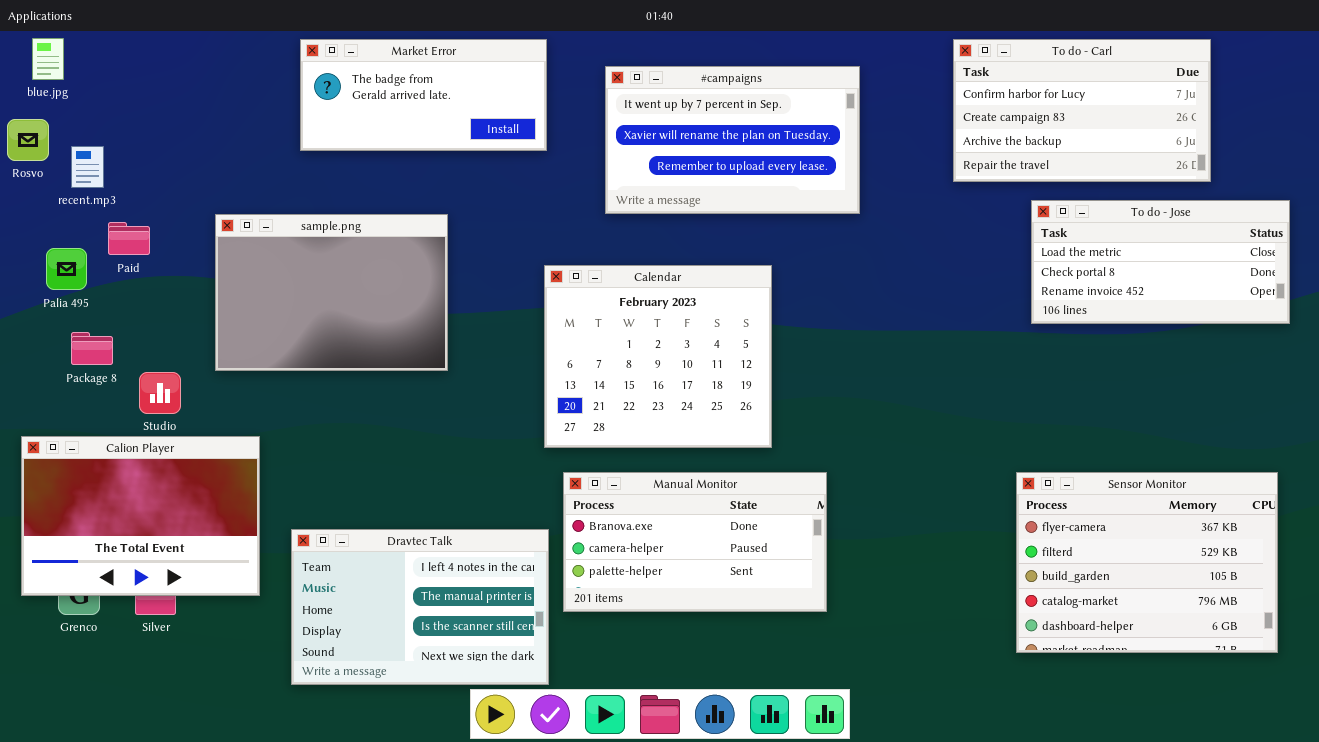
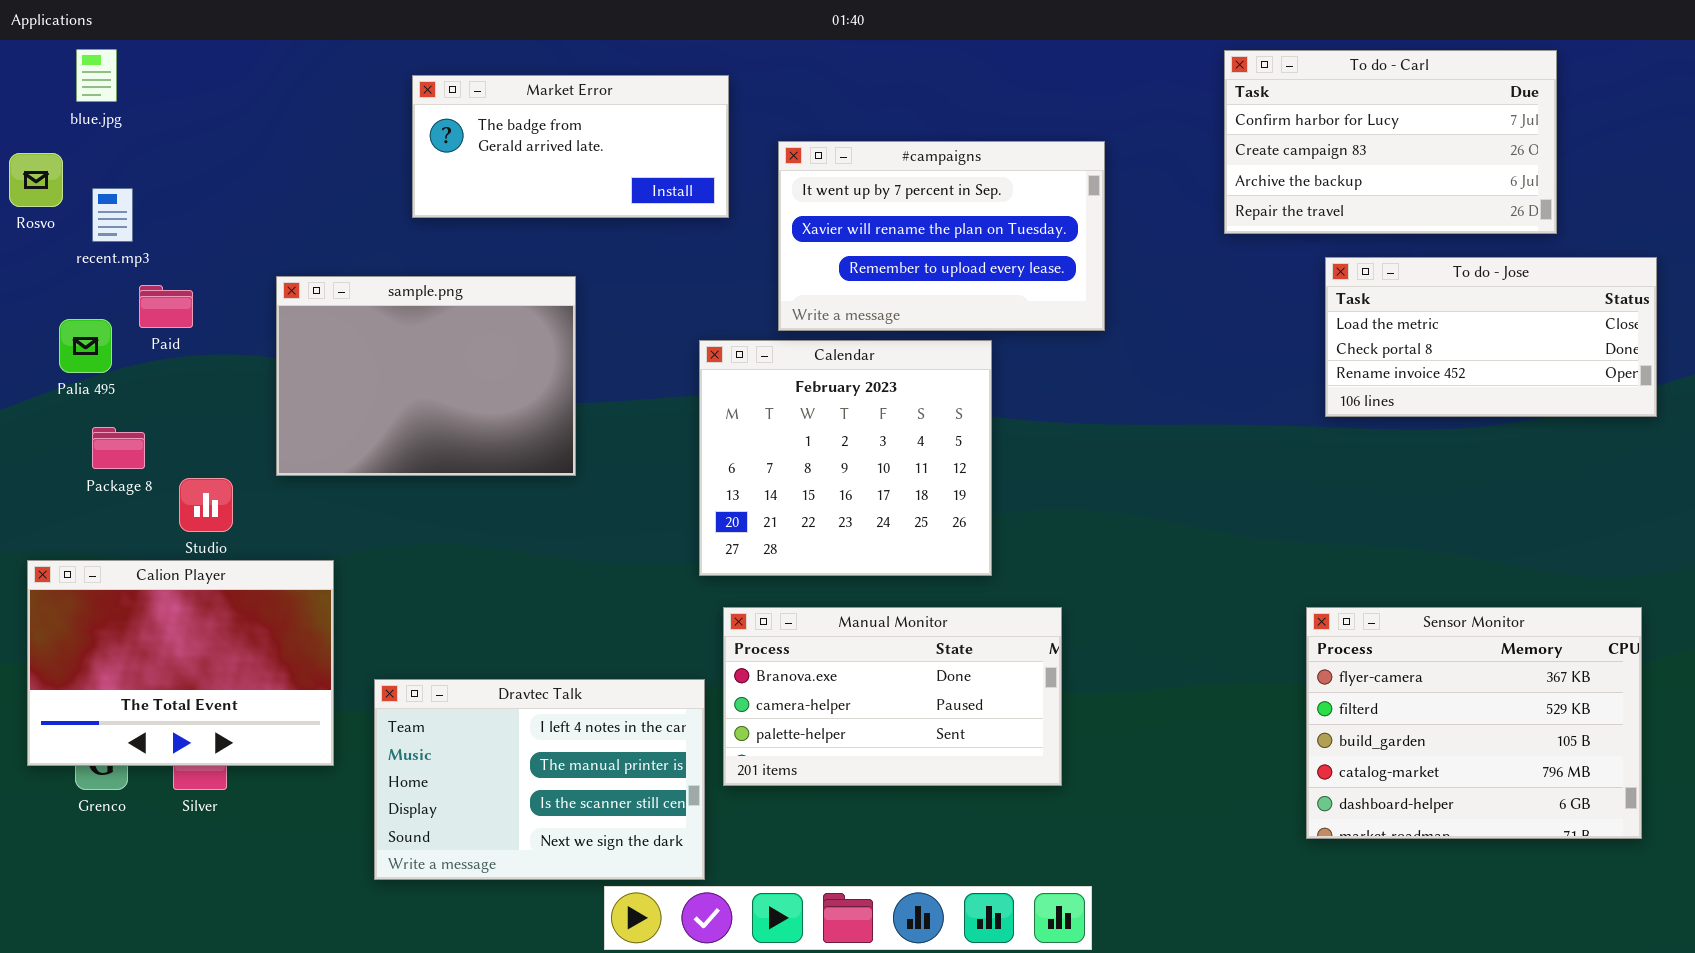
blue.jpg: [32,38,64,80] -> [76,49,117,102], moved
Market Error: [300,39,547,151] -> [412,75,729,218], moved
#campaigns: [605,66,860,214] -> [778,141,1105,331], moved

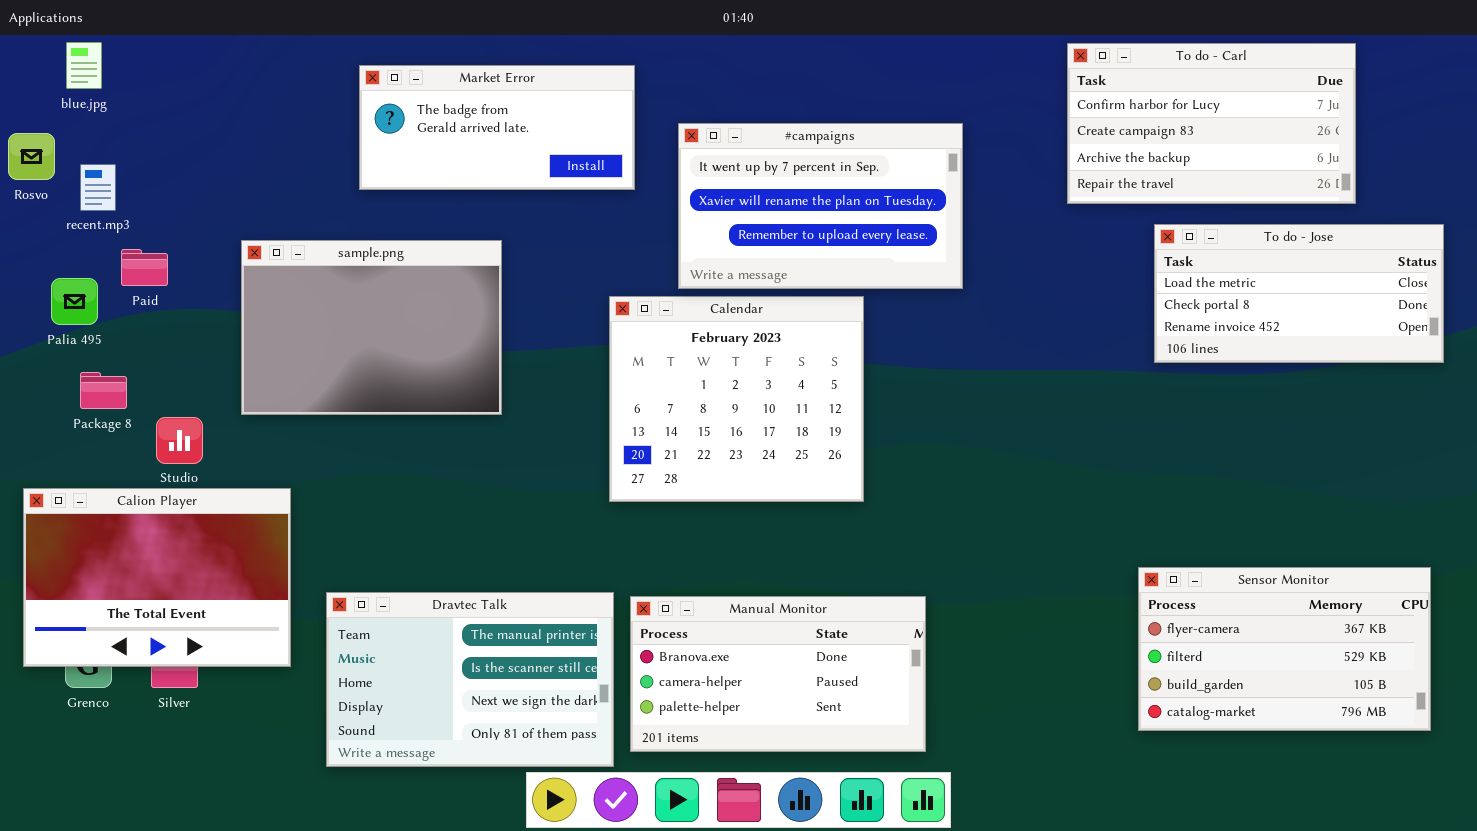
Manual Monitor: [723,607,1062,786] -> [630,596,926,752], moved
Sensor Monitor: [1306,607,1642,839] -> [1138,567,1431,731], resized
Dravtec Talk: [374,679,705,880] -> [326,592,614,767], scrolled down 1 row

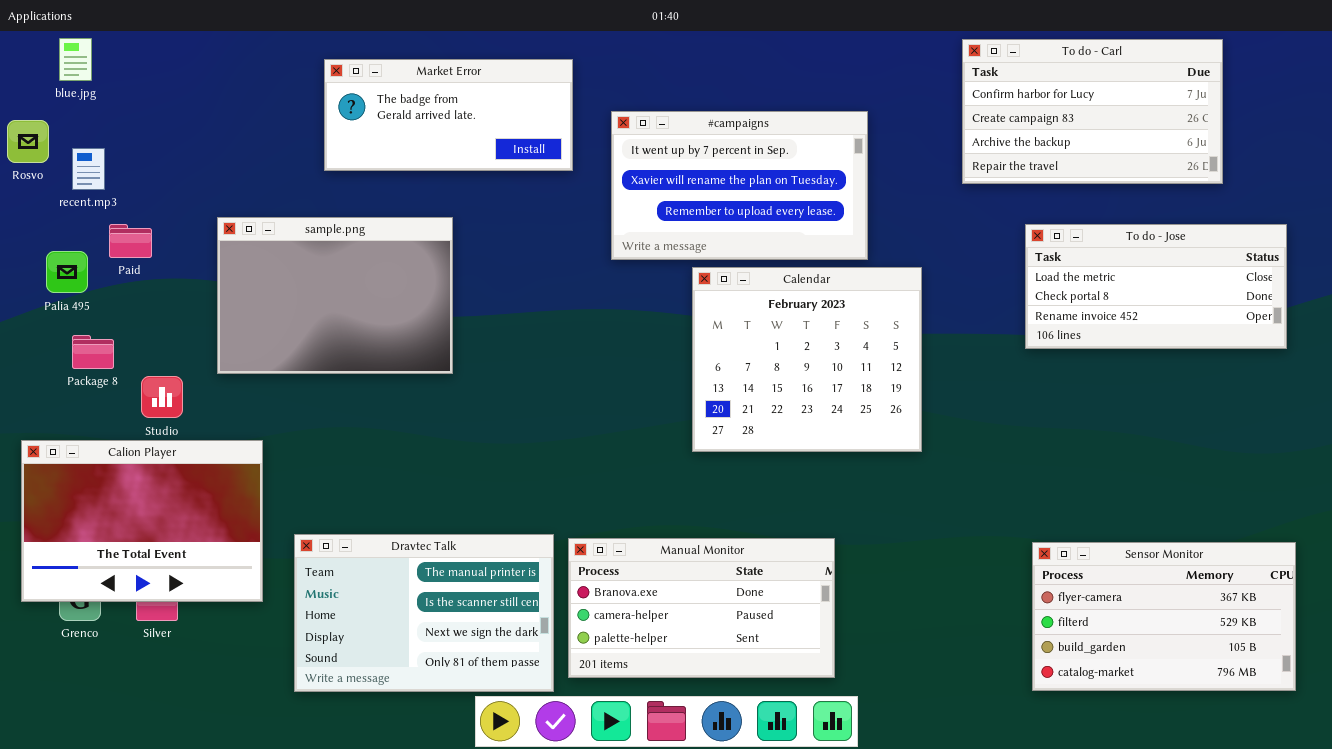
To do - Jose: [1154,224,1444,363] -> [1025,224,1287,349], moved
Calendar: [609,296,864,502] -> [692,267,922,452], moved
Sensor Monitor: [1138,567,1431,731] -> [1032,542,1296,691], moved

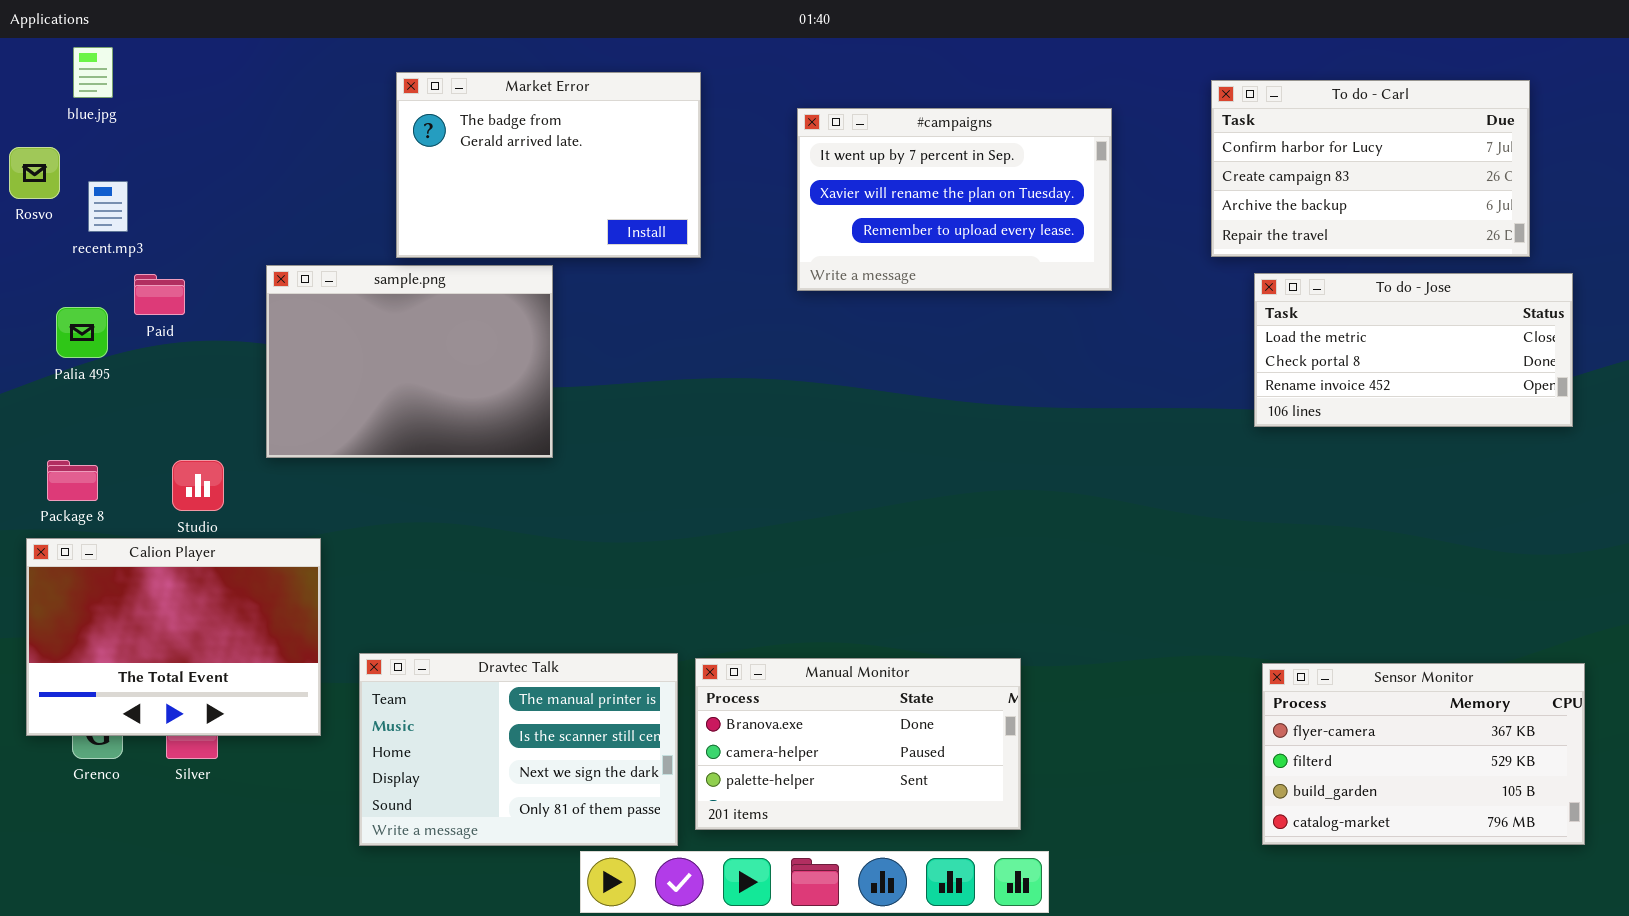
To do - Carl: [962,39,1223,184] -> [1211,80,1530,257], moved
Market Error: [324,59,573,171] -> [396,72,701,258], resized
#campaigns: [611,111,868,260] -> [797,108,1112,291], moved
Calendar: [692,267,922,452] -> none, closed
Package 8: [72,335,114,369] -> [47,460,98,501], moved

